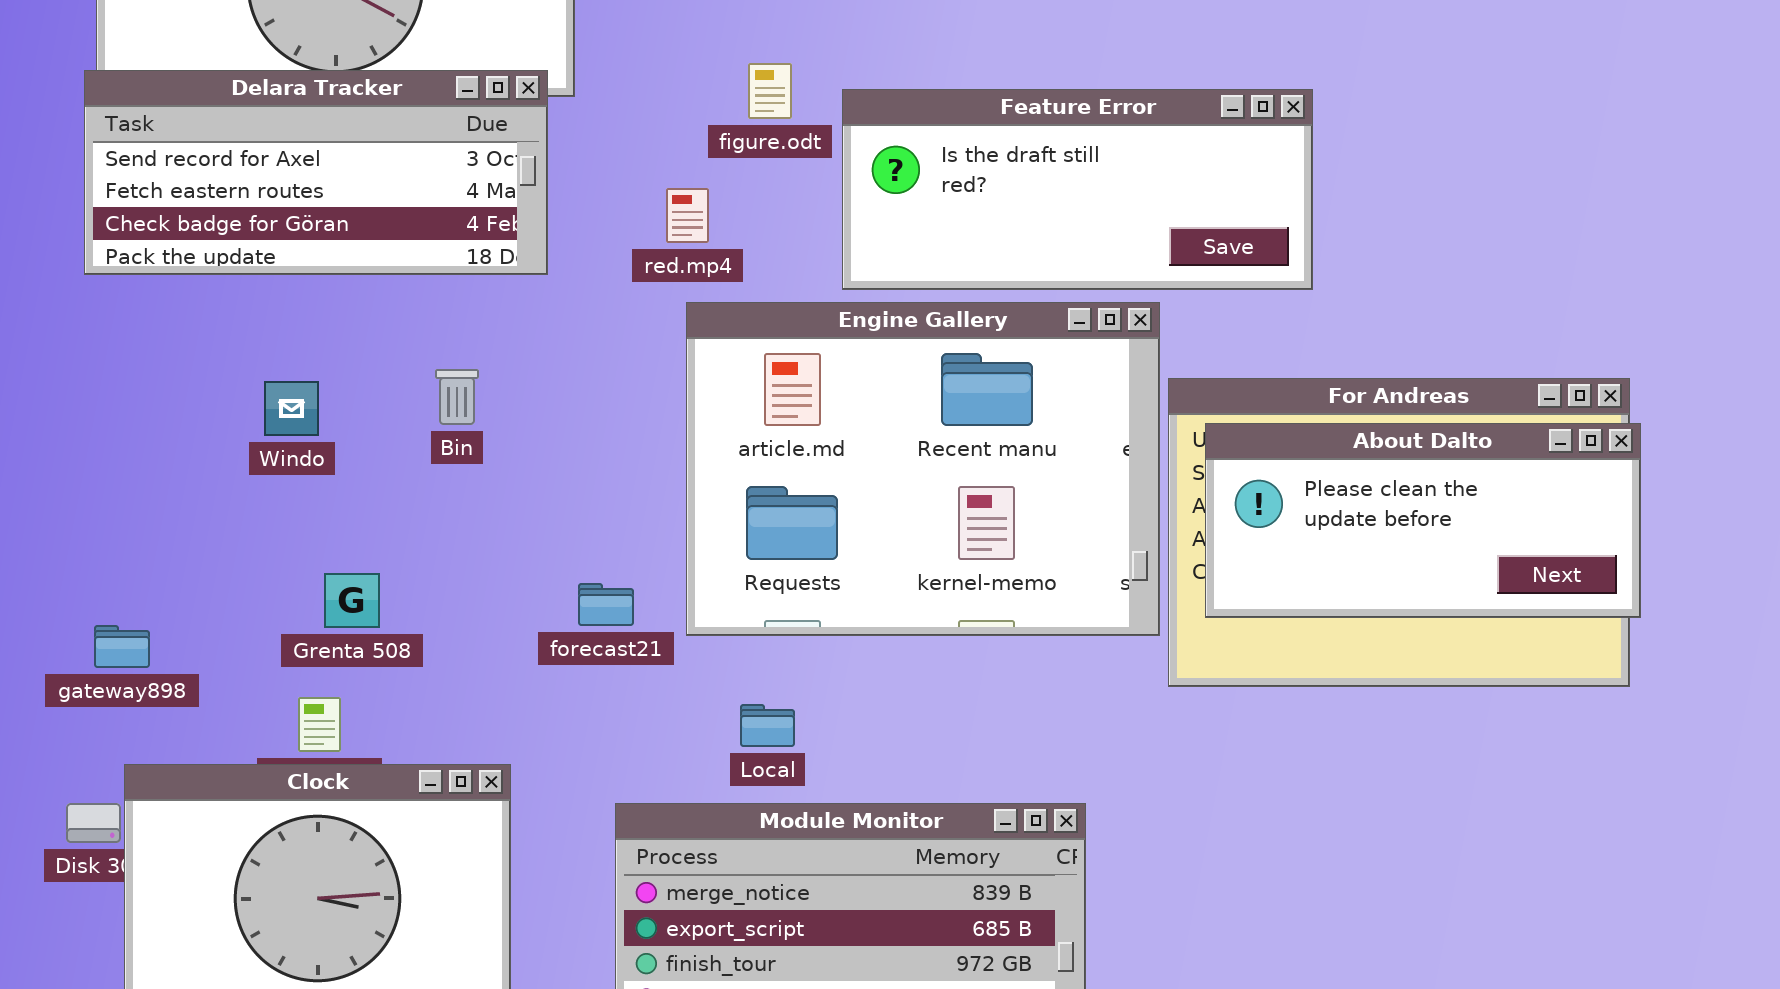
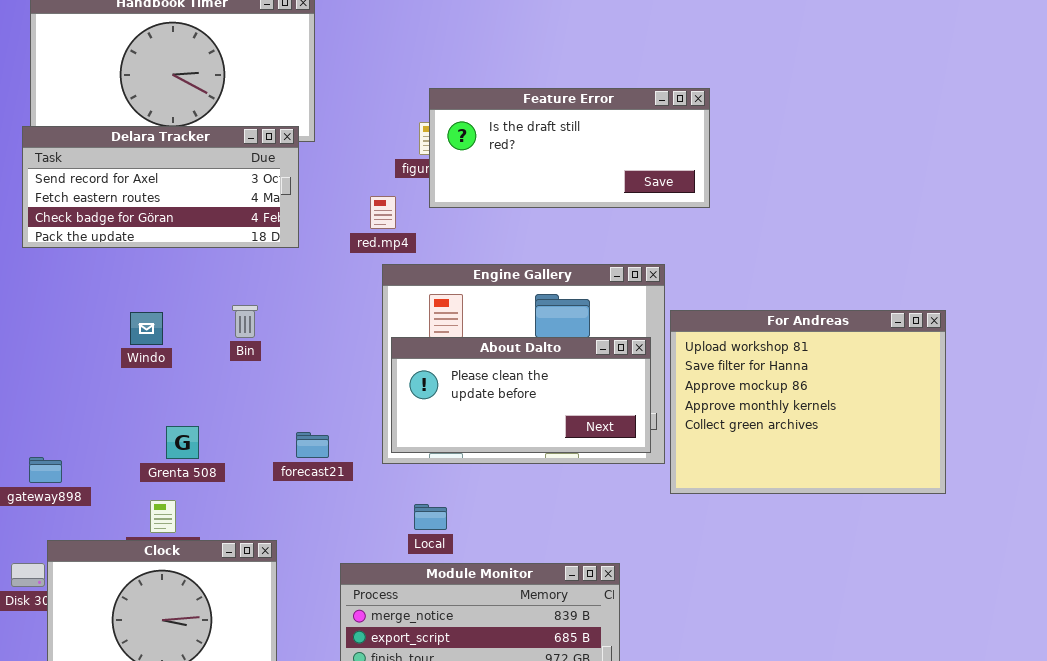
Feature Error: [842,89,1313,290] -> [429,88,710,208], moved
About Dalto: [1205,423,1641,618] -> [391,337,651,453], moved
forecast21: [578,583,634,626] -> [296,432,329,458], moved

